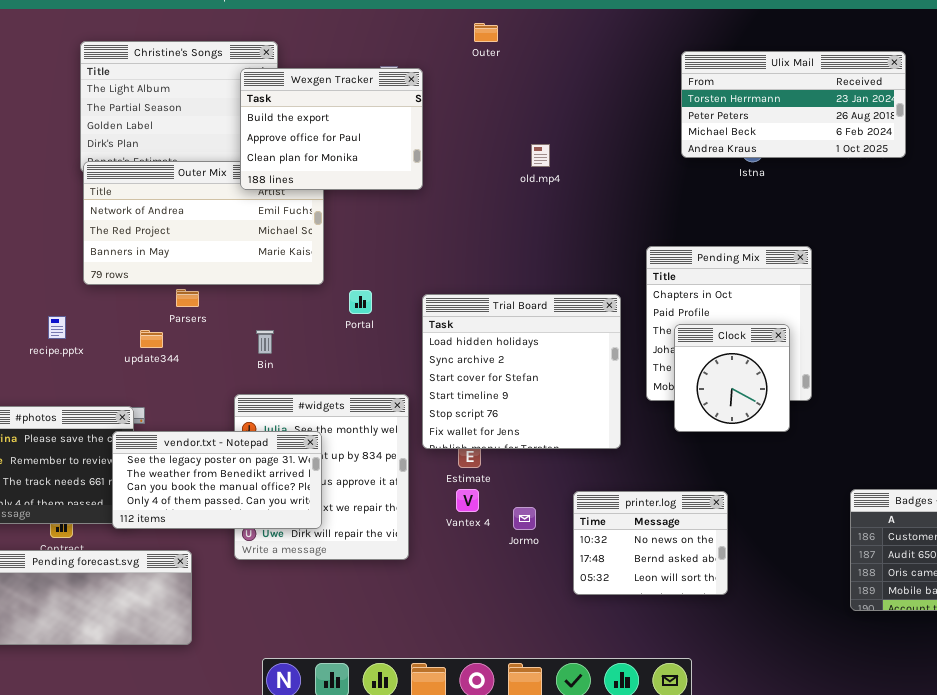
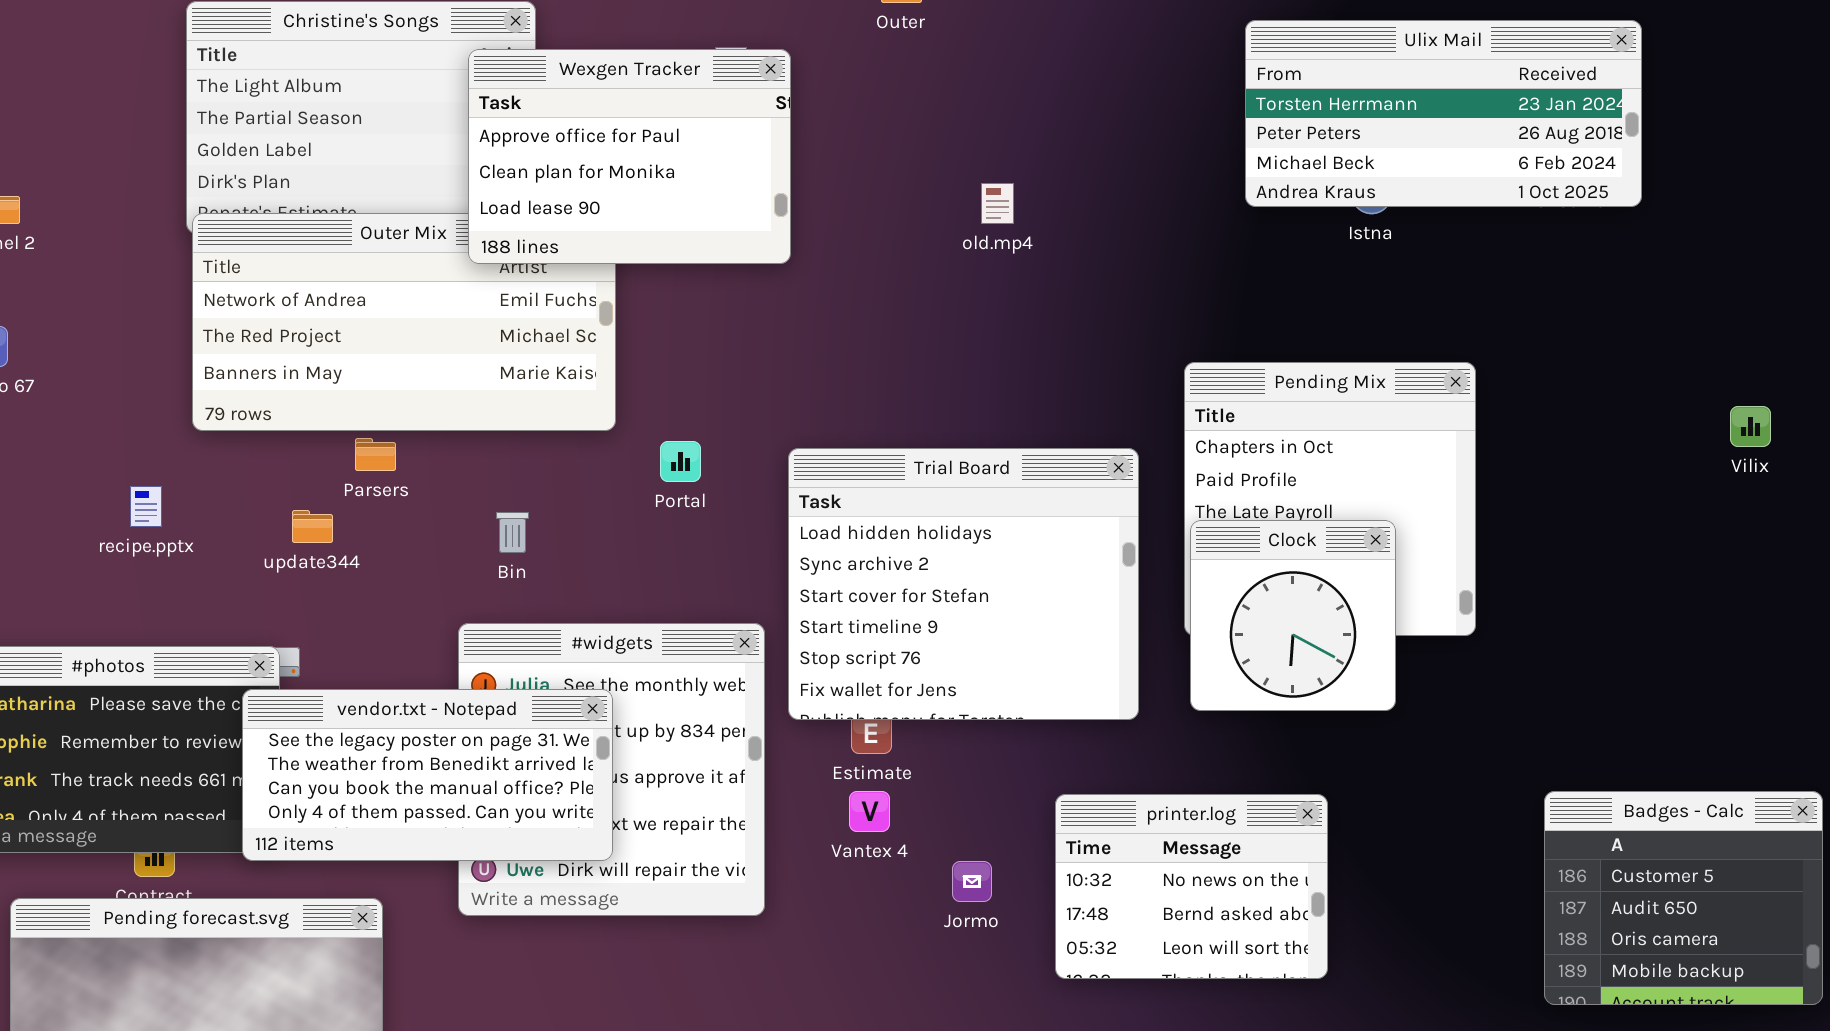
Wexgen Tracker: [240,68,423,190] -> [468,49,791,264], scrolled down 1 row
Clock: [674,324,790,432] -> [1190,520,1396,711], moved
Jormo: [513,507,536,530] -> [952,861,992,902], moved

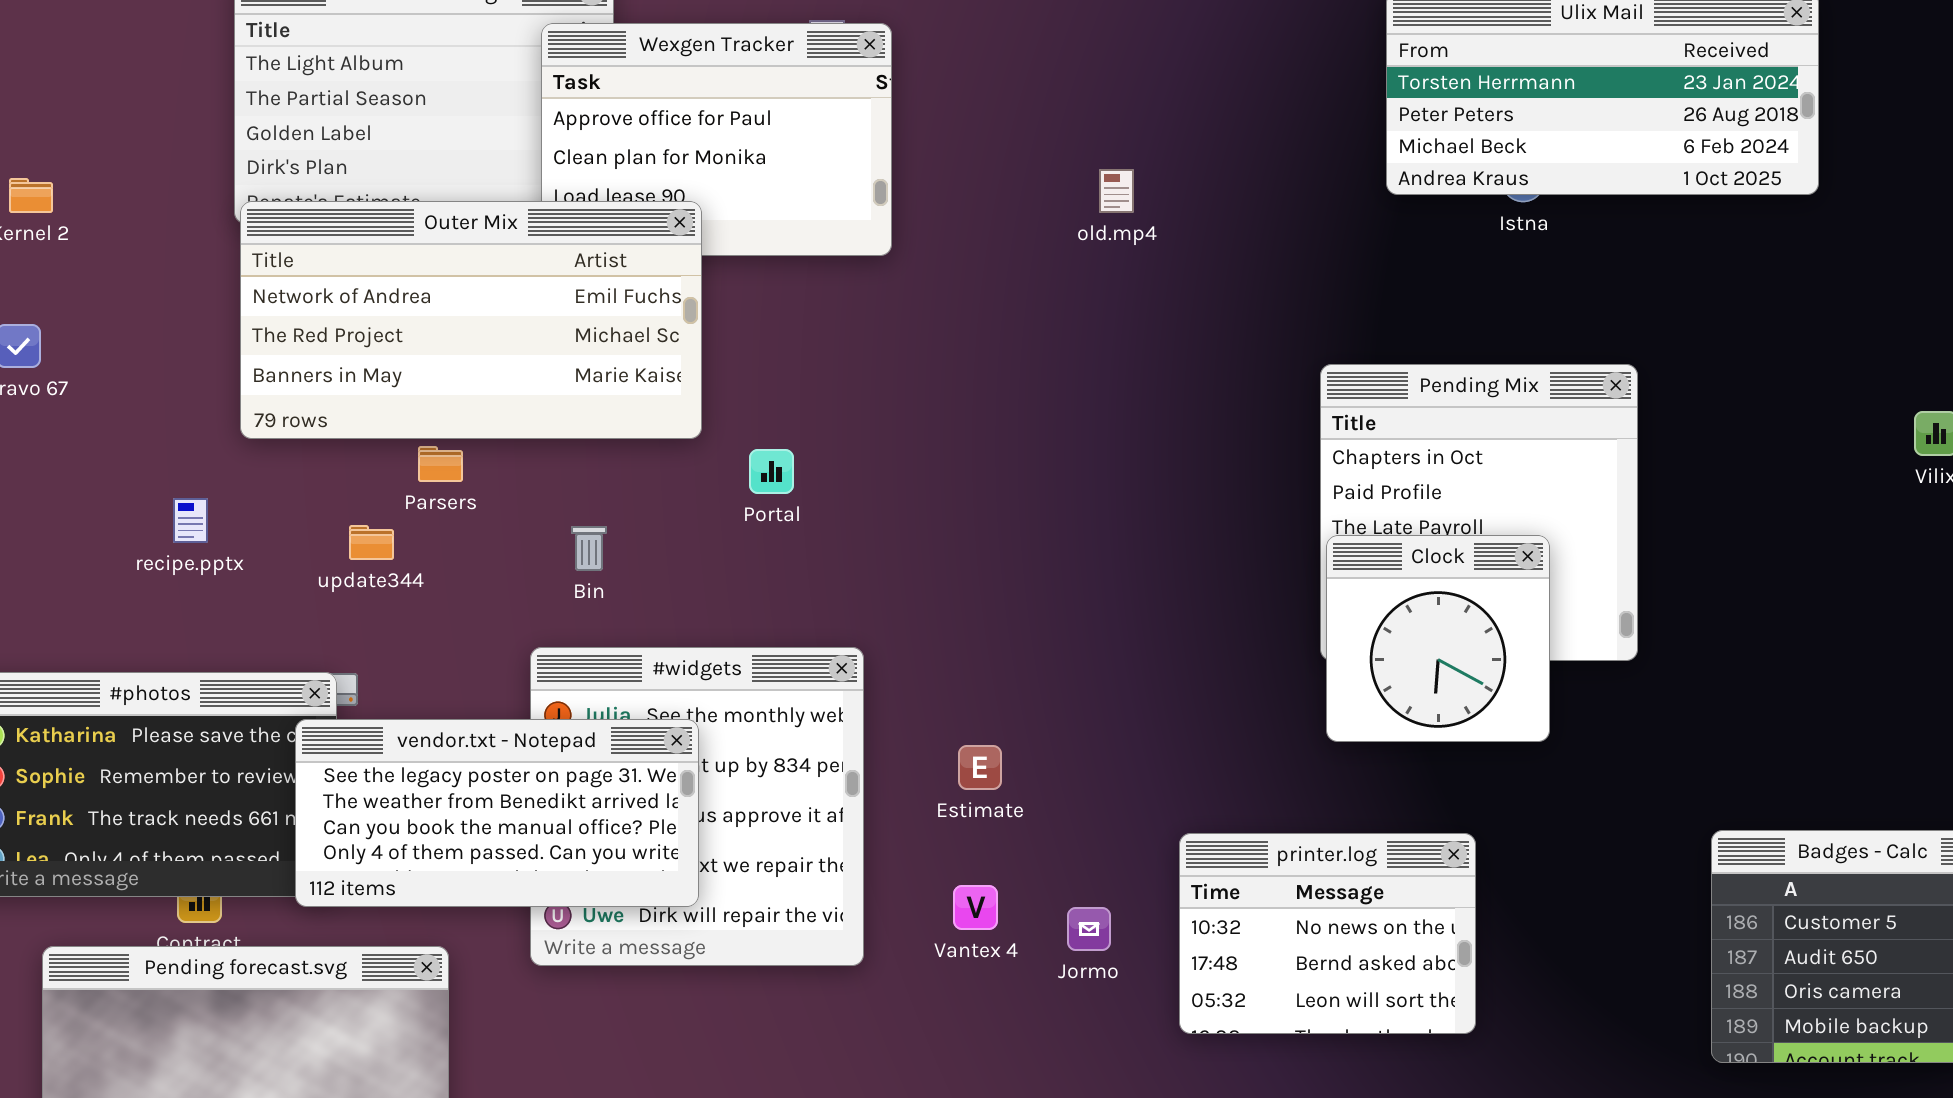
Outer Mix: [192,213,616,431] -> [240,201,702,439], raised
Trial Board: [788,448,1139,720] -> none, closed
Vantex 4: [849,791,890,832] -> [953,885,998,930], moved

